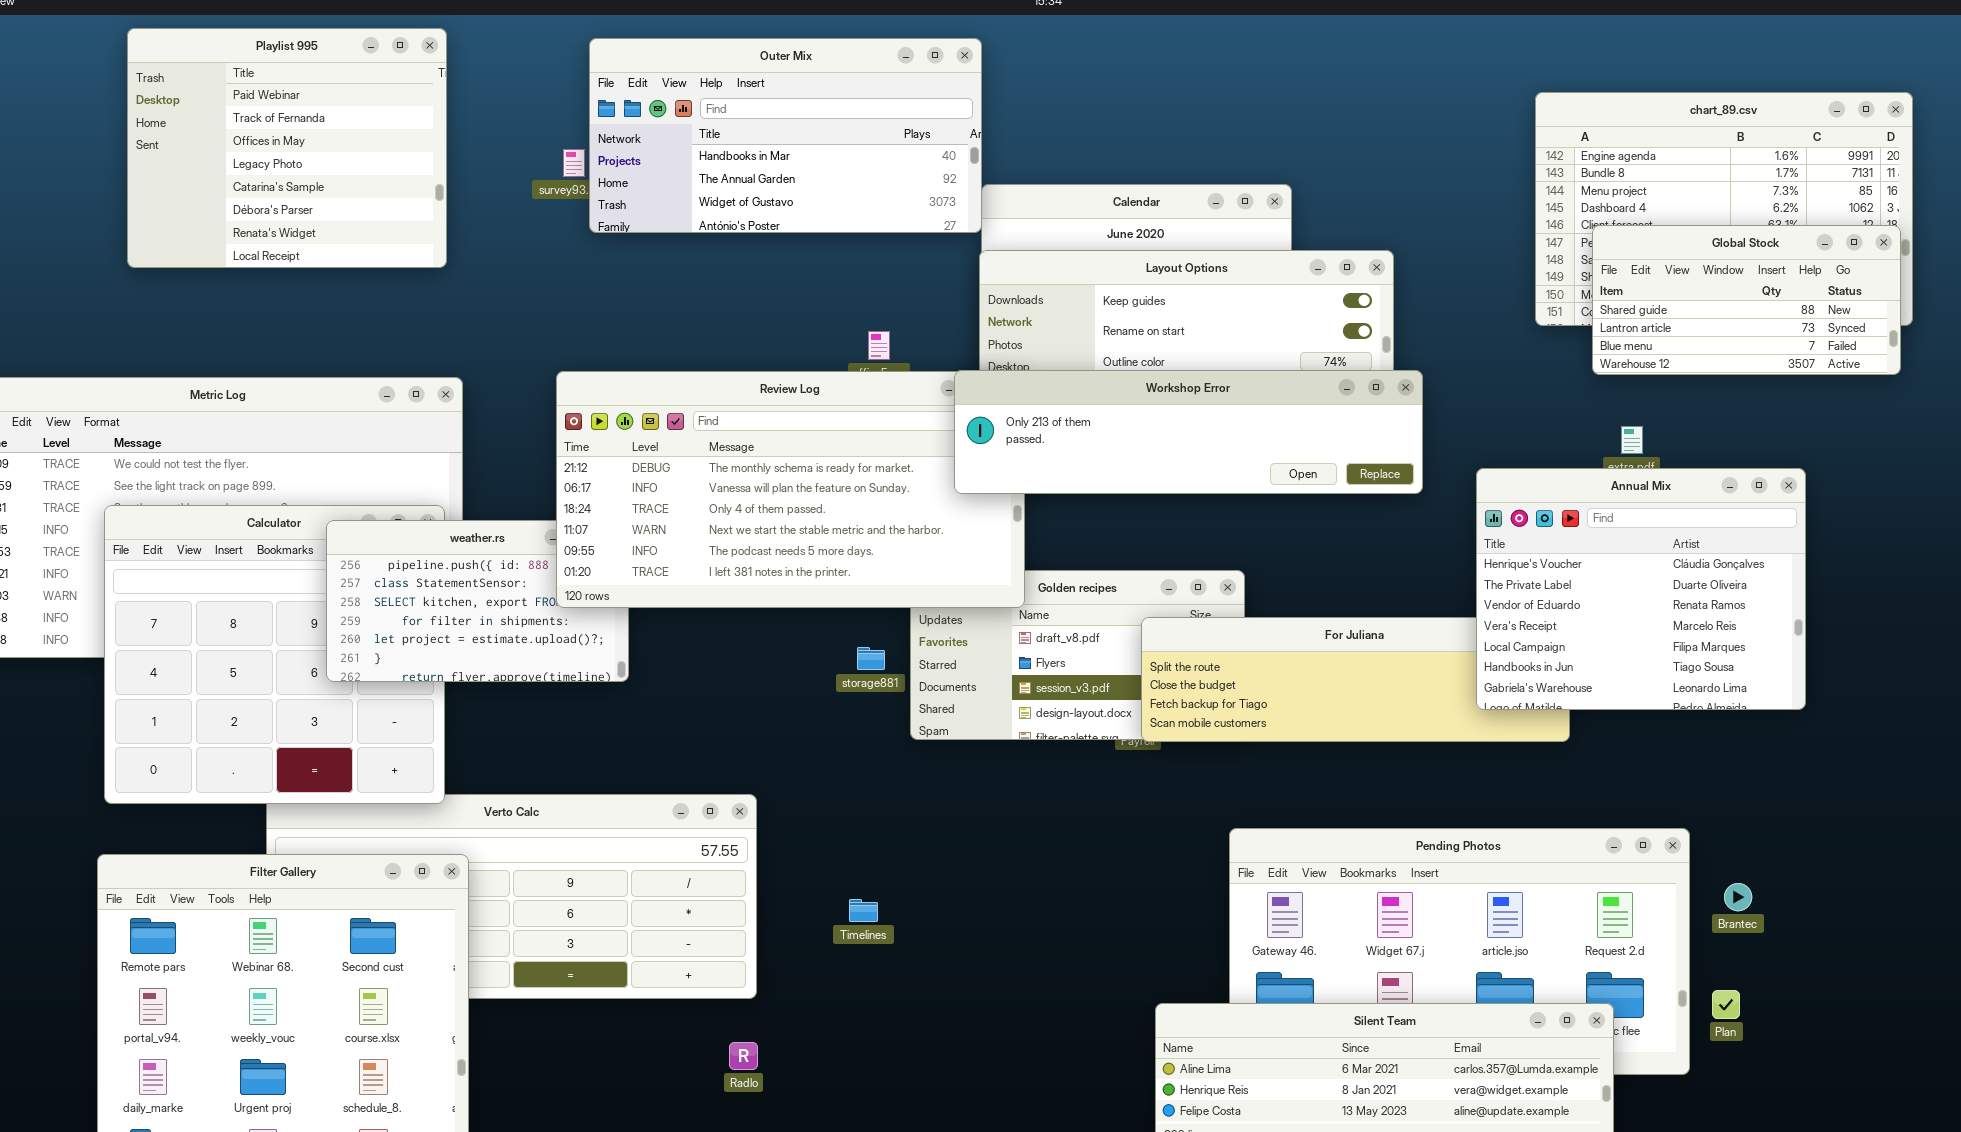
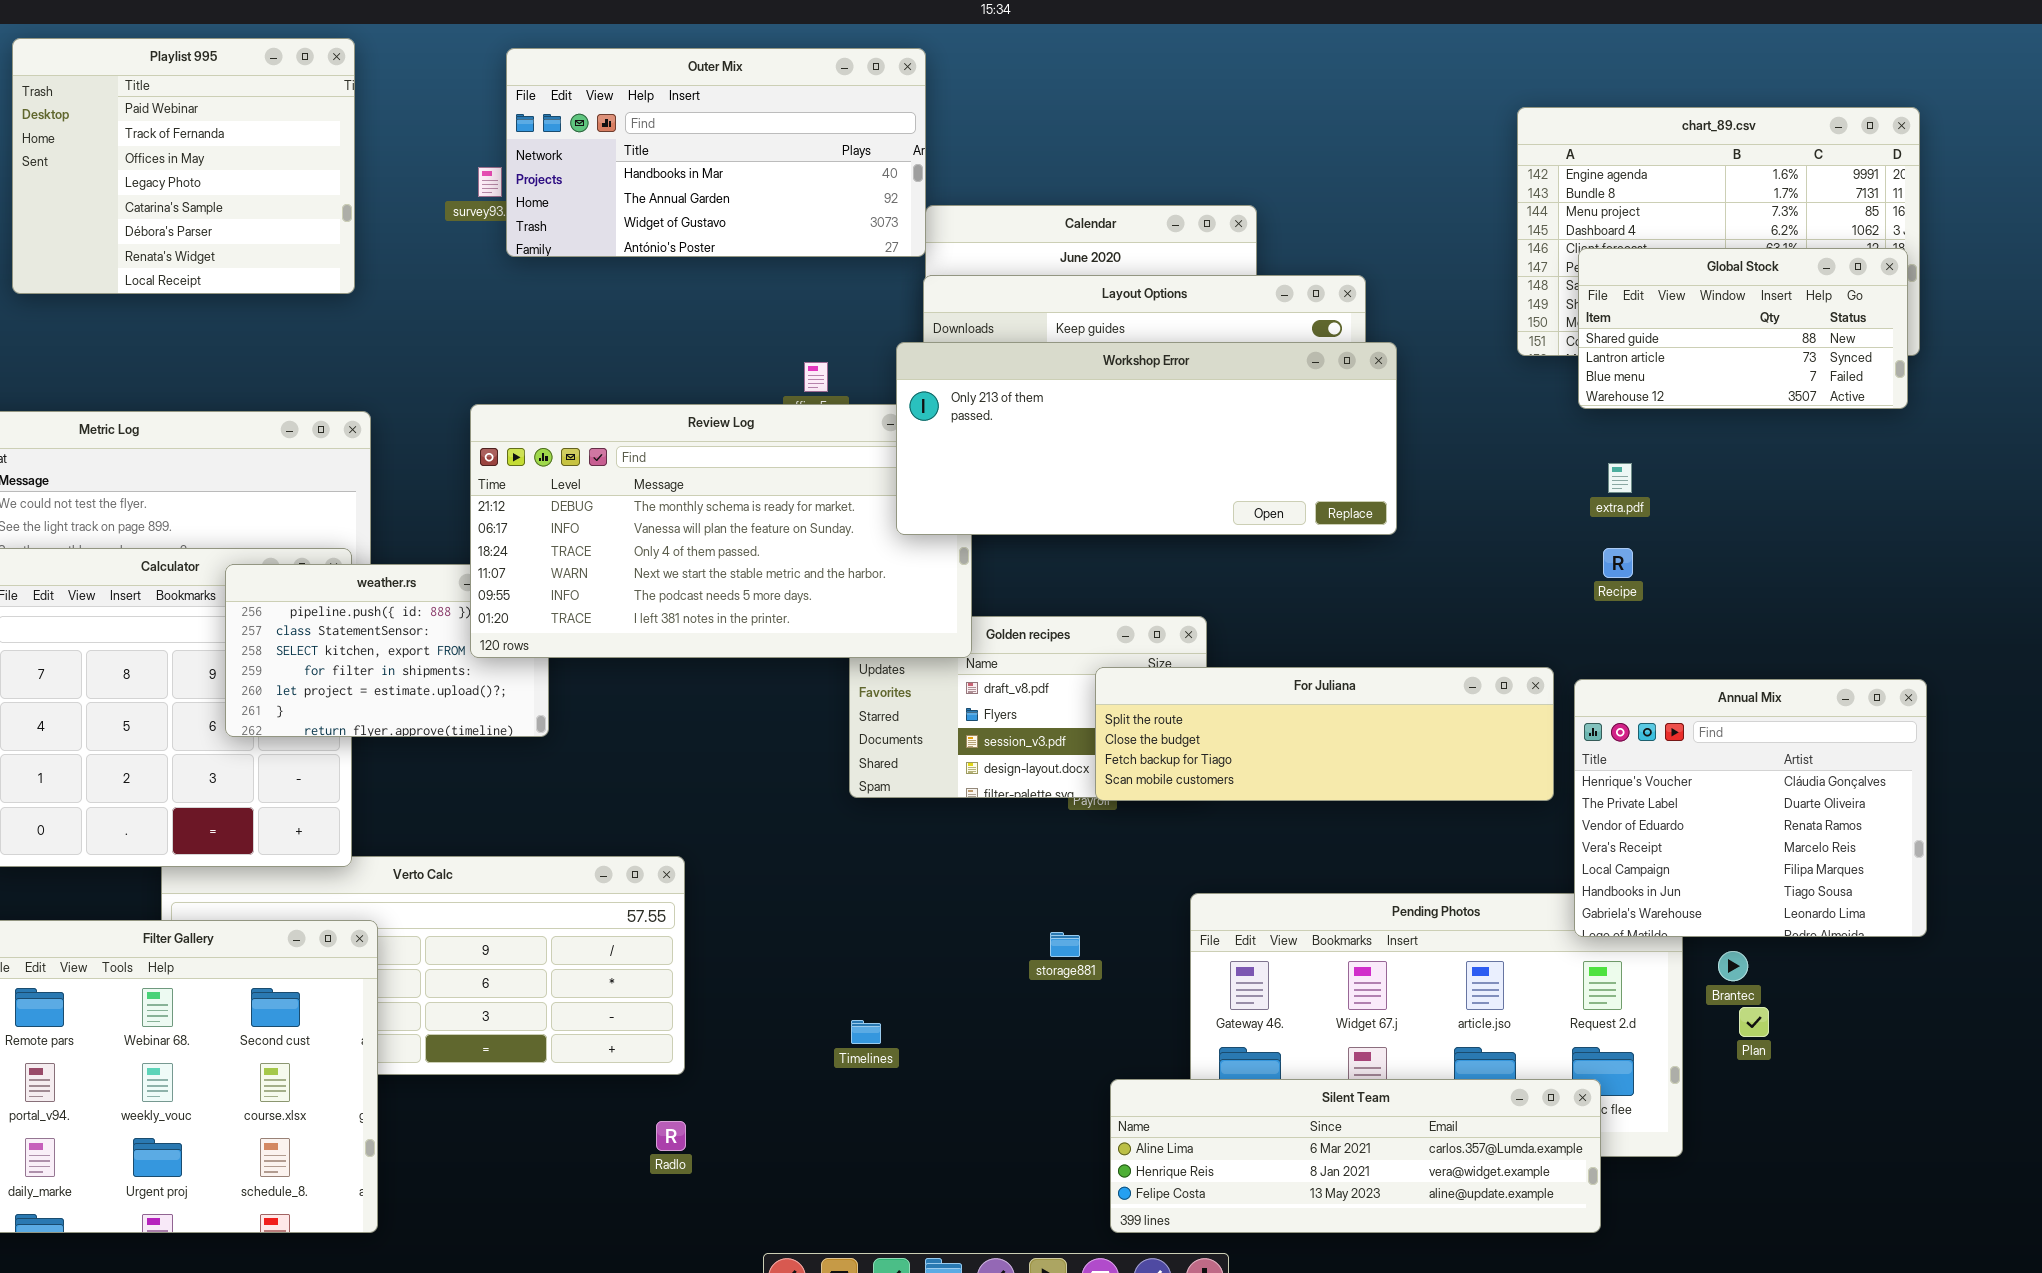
Workshop Error: [954,370,1423,494] -> [896,342,1397,535], resized
Annual Mix: [1476,468,1806,710] -> [1574,679,1927,937], moved
storage881: [857,647,885,670] -> [1050,932,1080,957], moved
Timelines: [849,899,878,922] -> [851,1020,881,1044], moved
Plan: [1712,990,1740,1019] -> [1739,1007,1769,1037], moved

